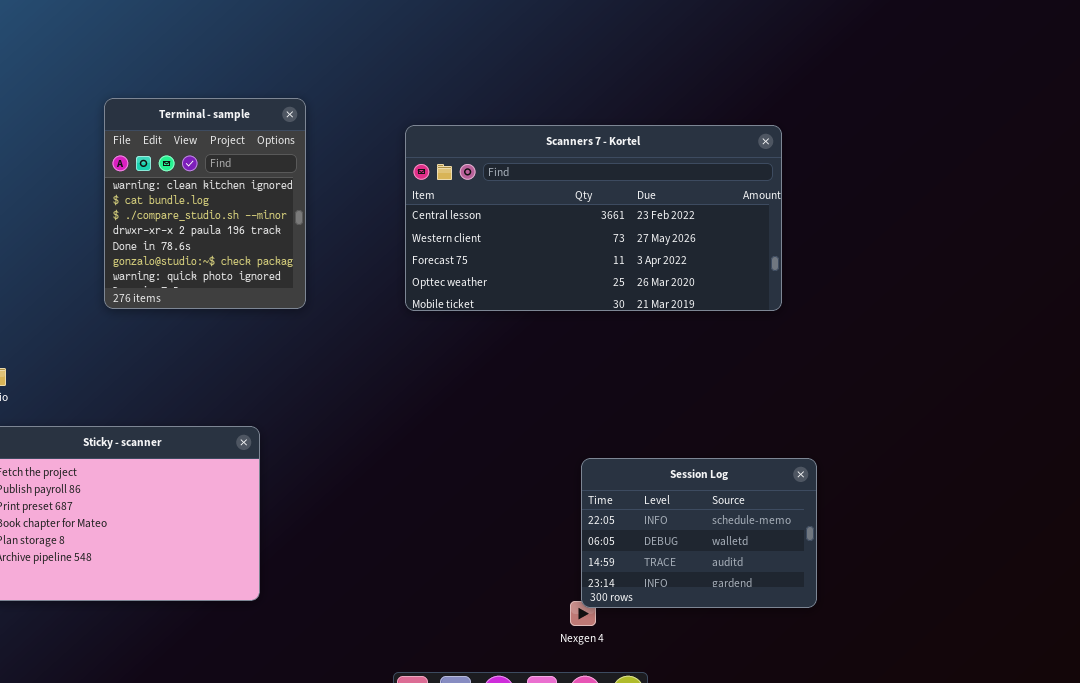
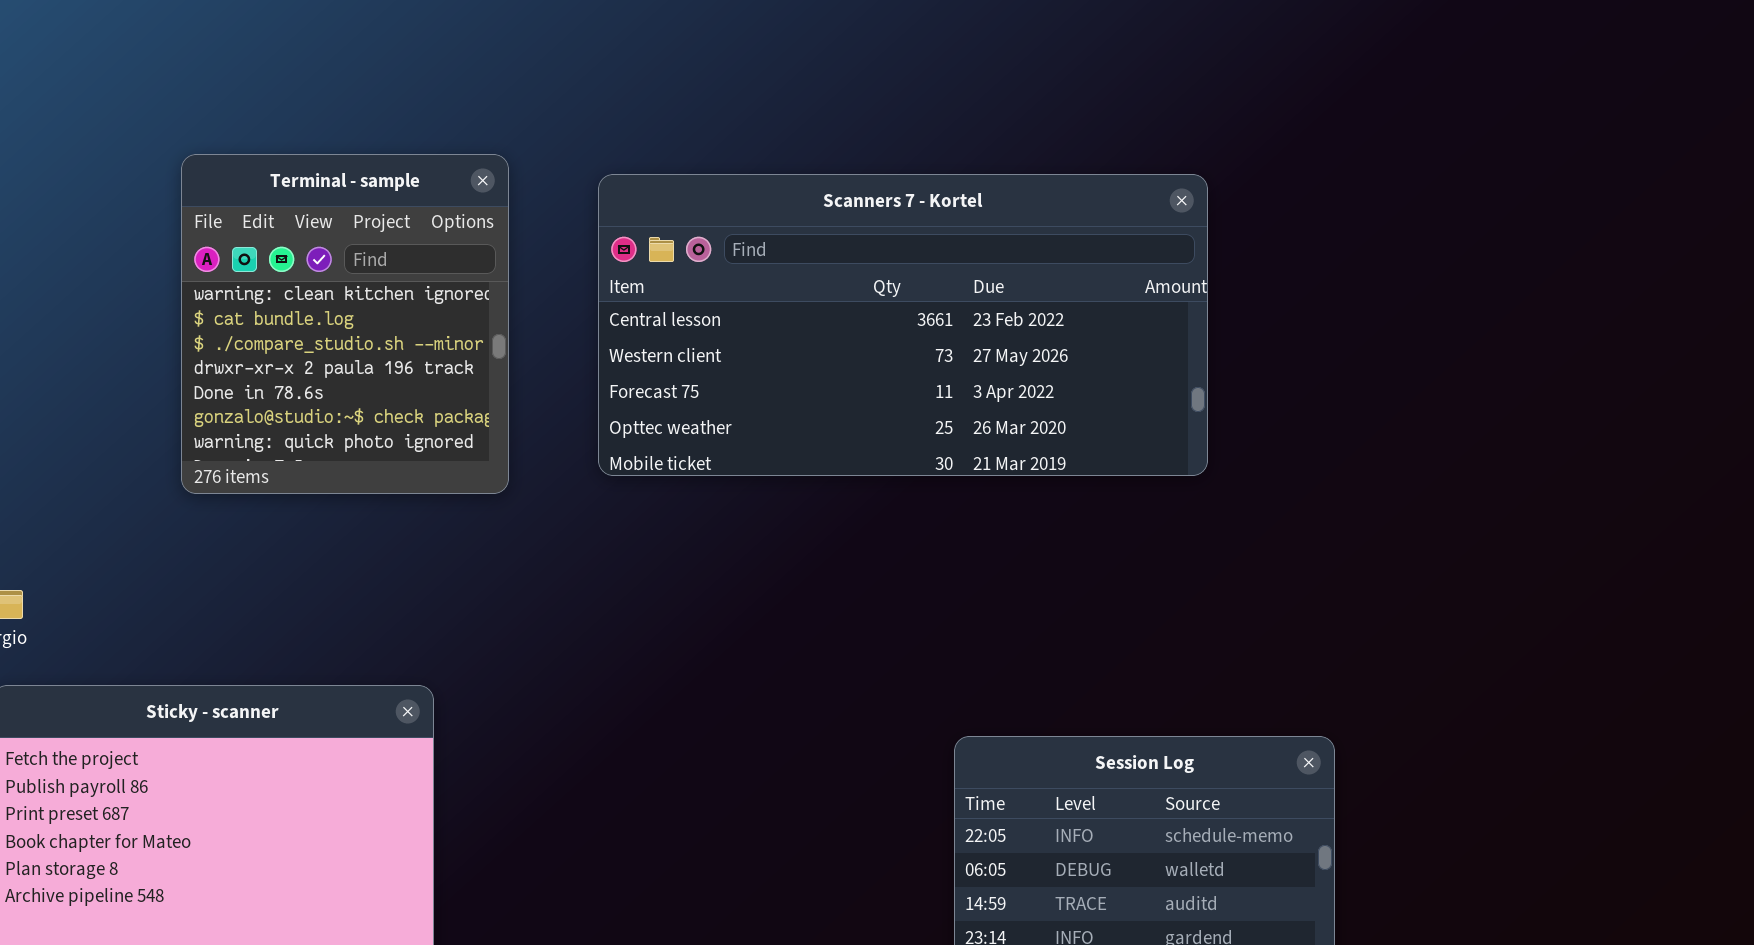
Scanners 7 - Kortel: [405,125,782,311] -> [598,174,1208,476], moved

